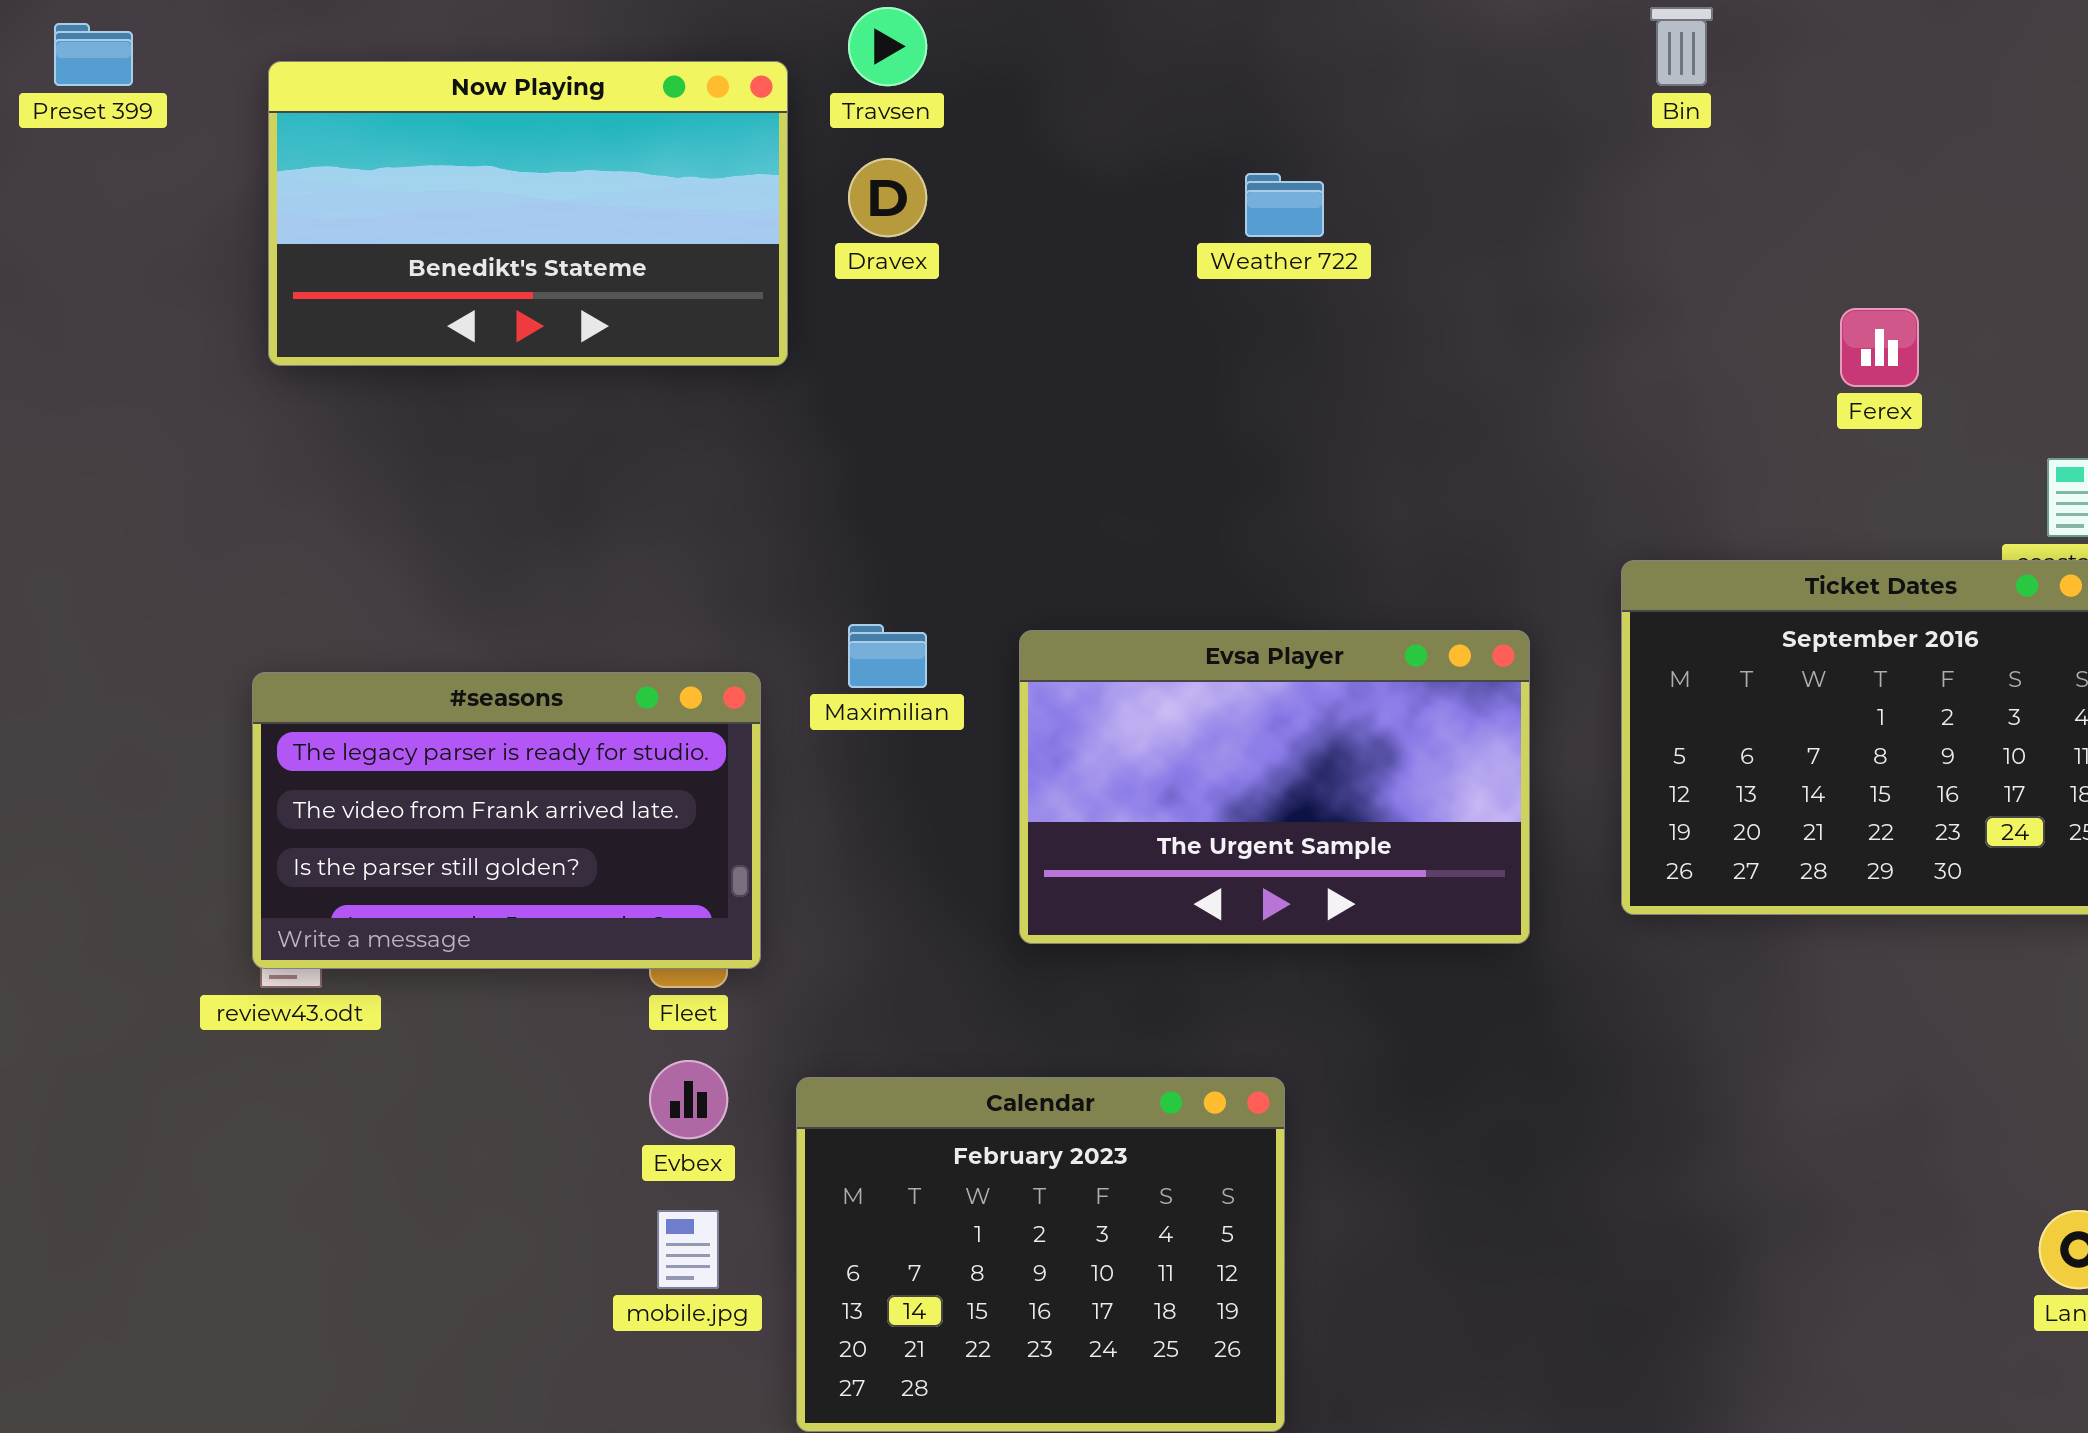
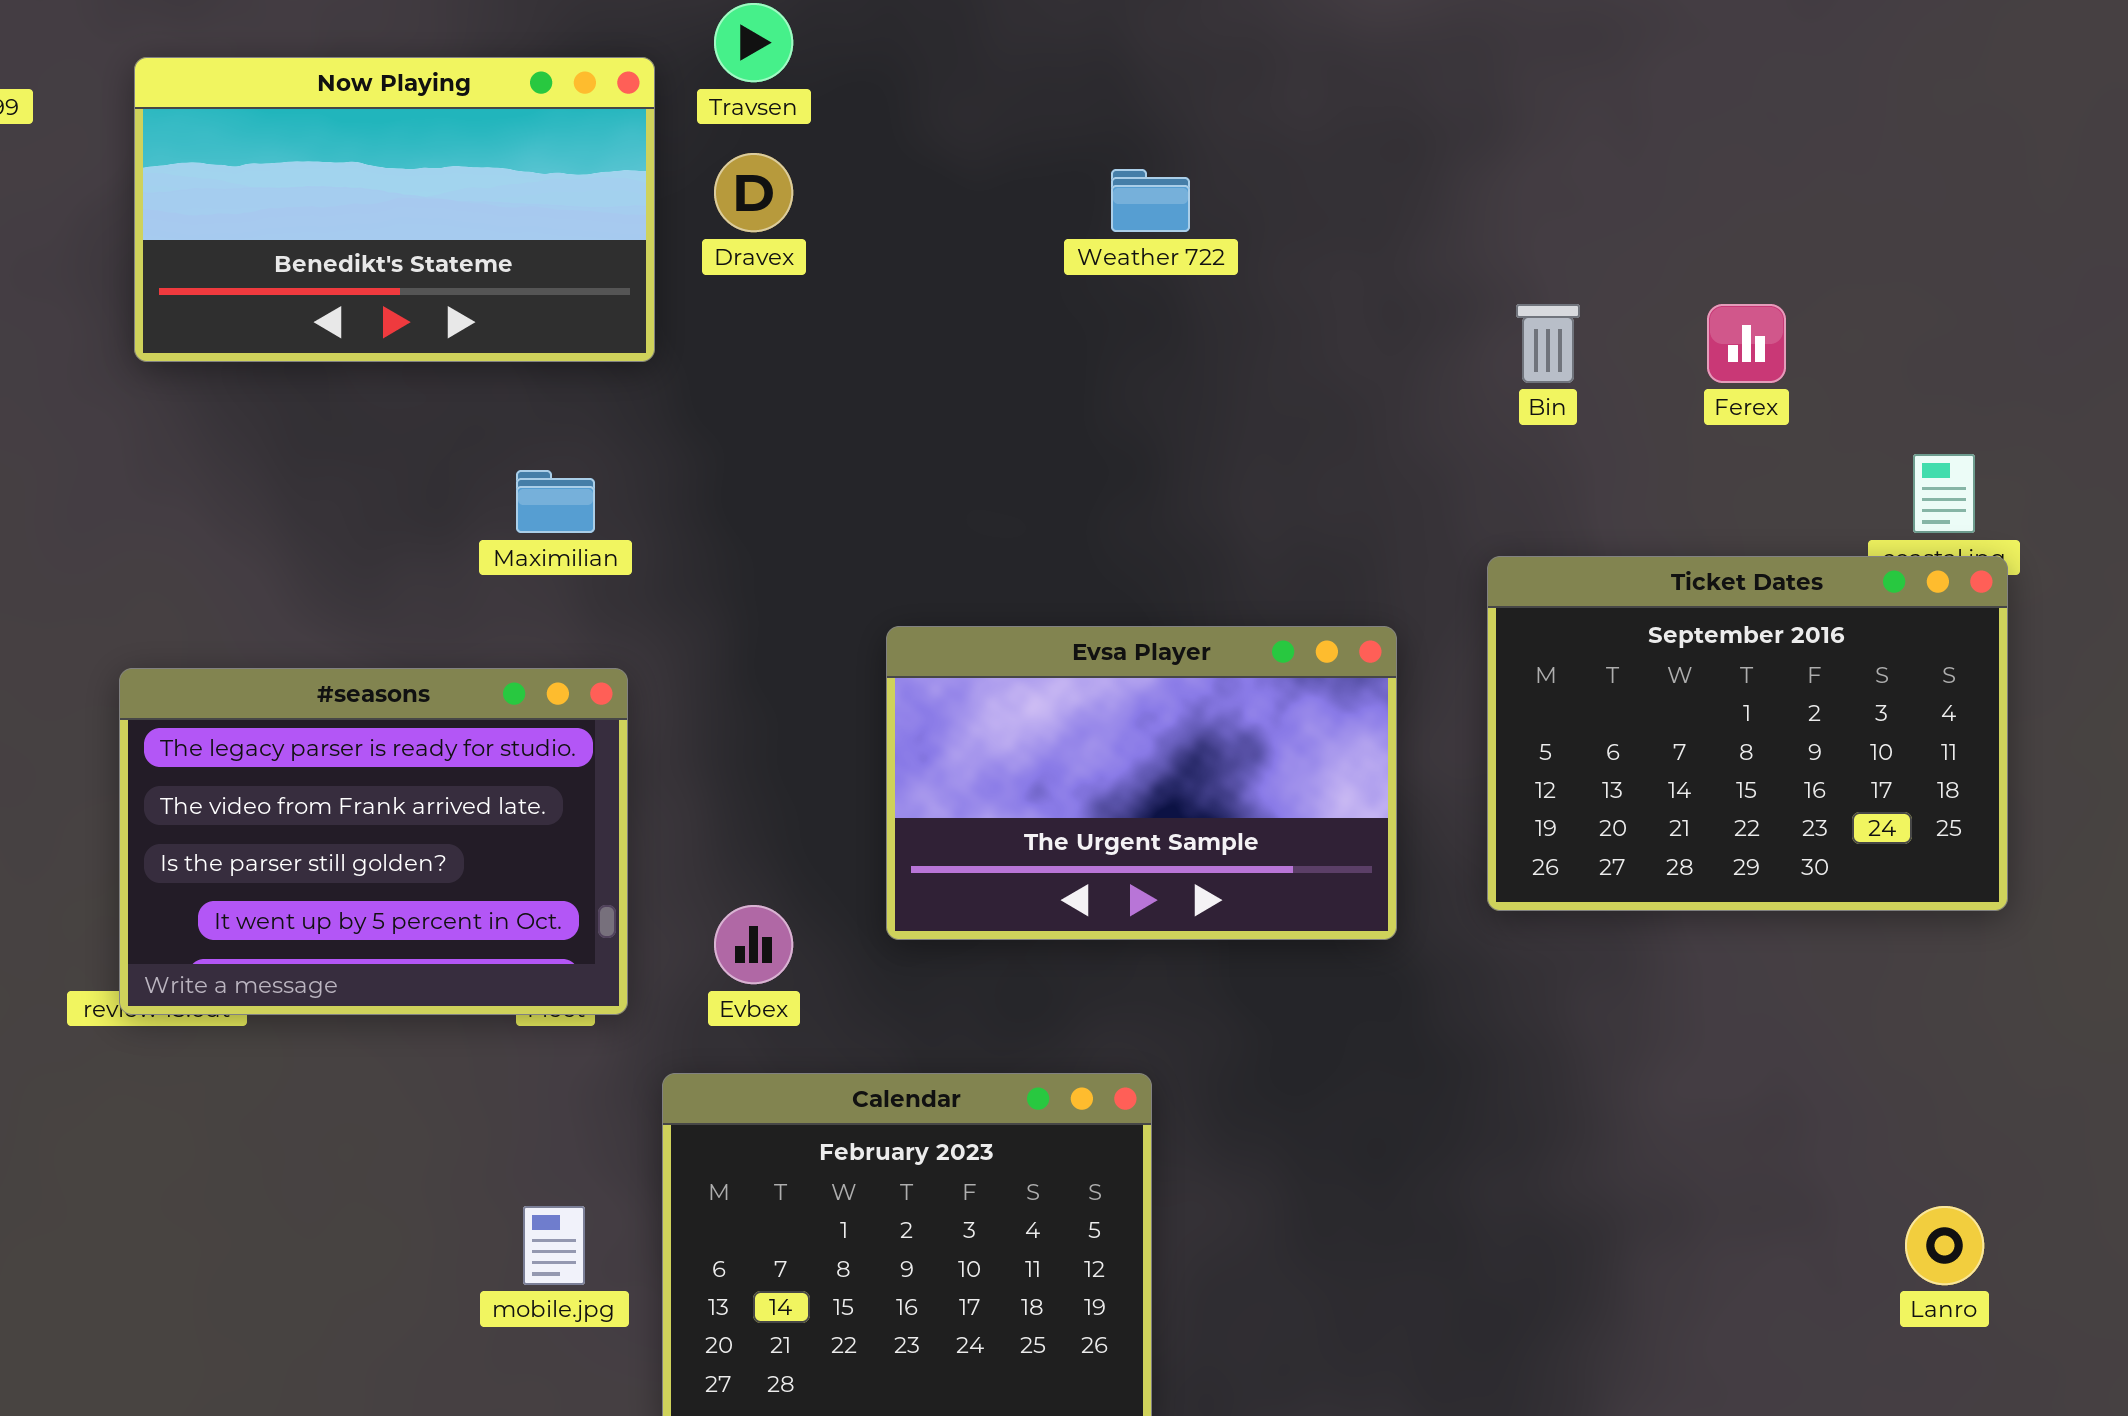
Bin: [1650,7,1713,86] -> [1516,304,1580,383], moved
Maximilian: [848,624,927,688] -> [516,470,595,533], moved
#seasons: [252,672,761,969] -> [119,668,628,1015], resized
Evbex: [649,1060,728,1139] -> [714,905,793,984], moved

